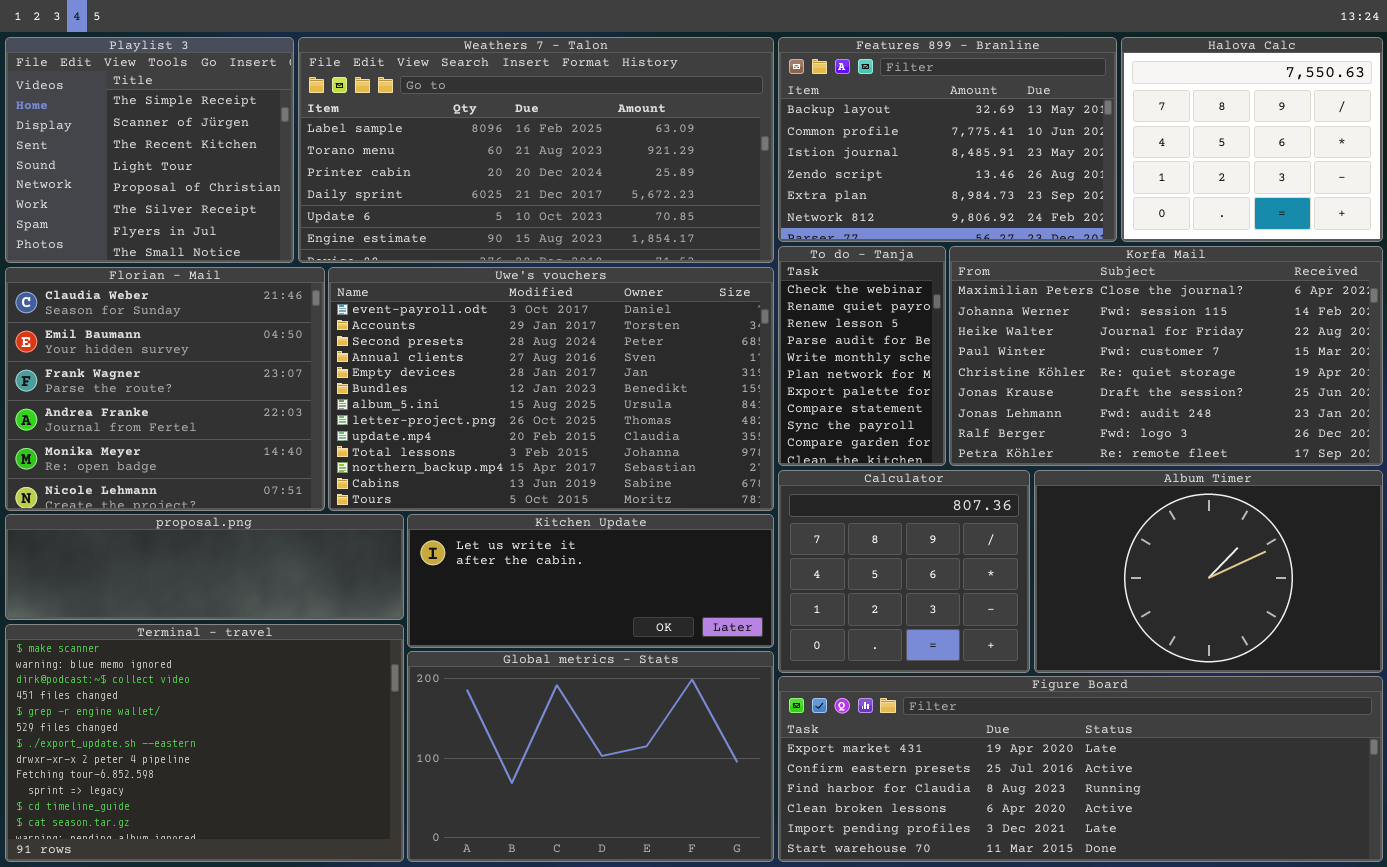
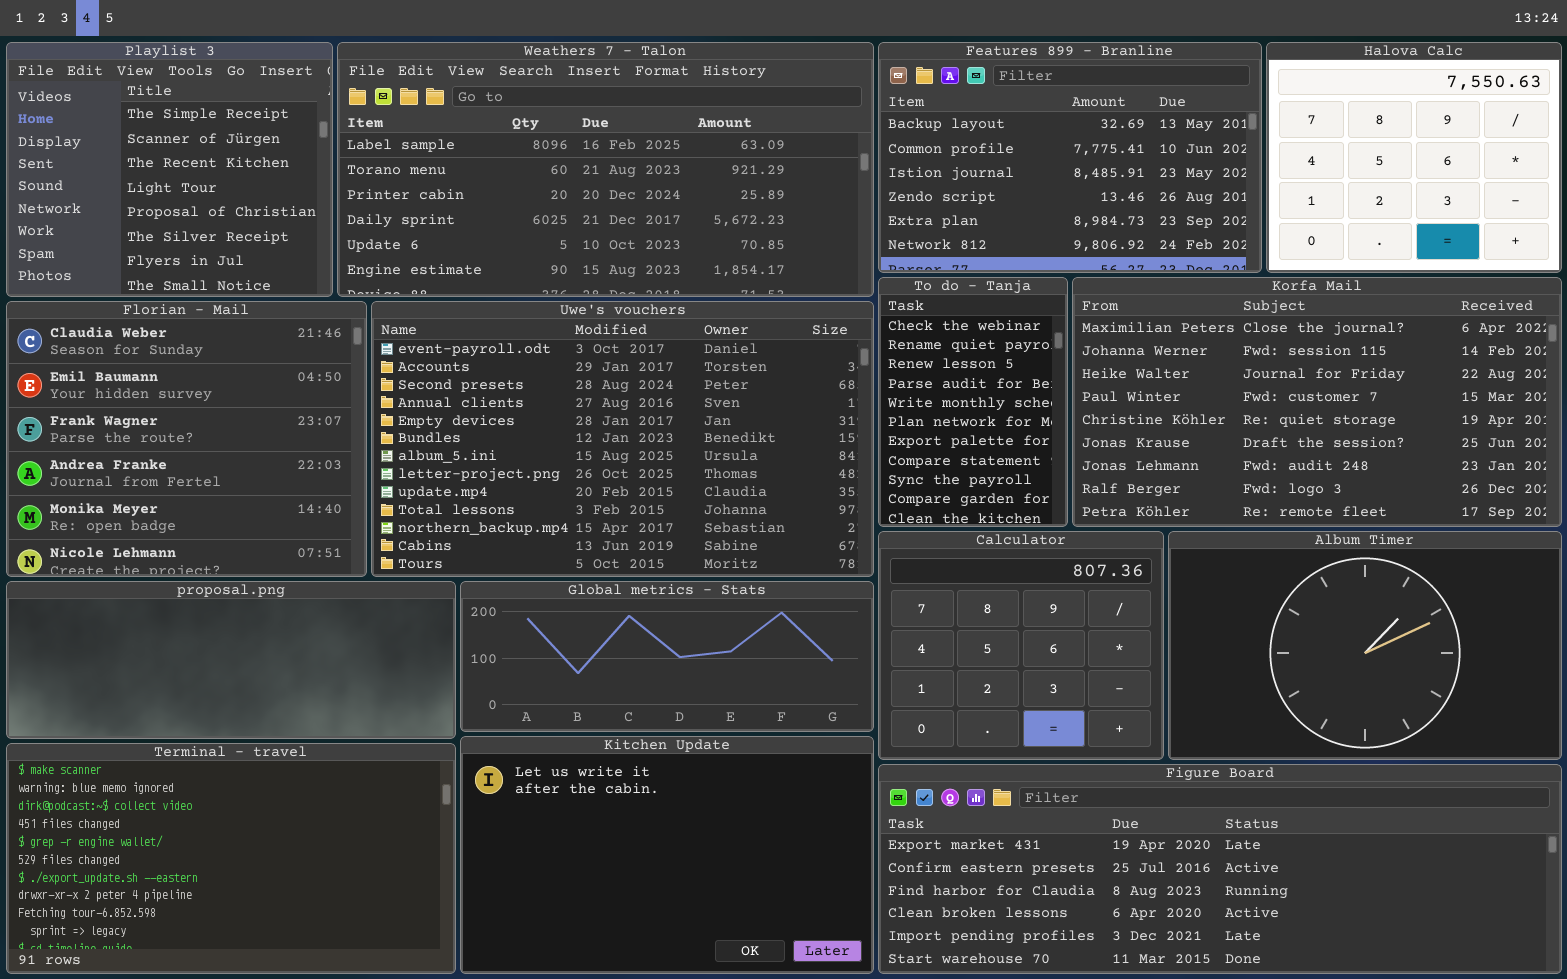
proposal.png: [5,514,404,620] -> [6,581,456,739], resized
Kitchen Update: [407,514,774,648] -> [460,736,874,974], moved, resized
Terminal - travel: [5,624,404,862] -> [6,743,456,974], resized
Global metrics - Stats: [407,651,774,862] -> [460,581,874,732], moved, resized

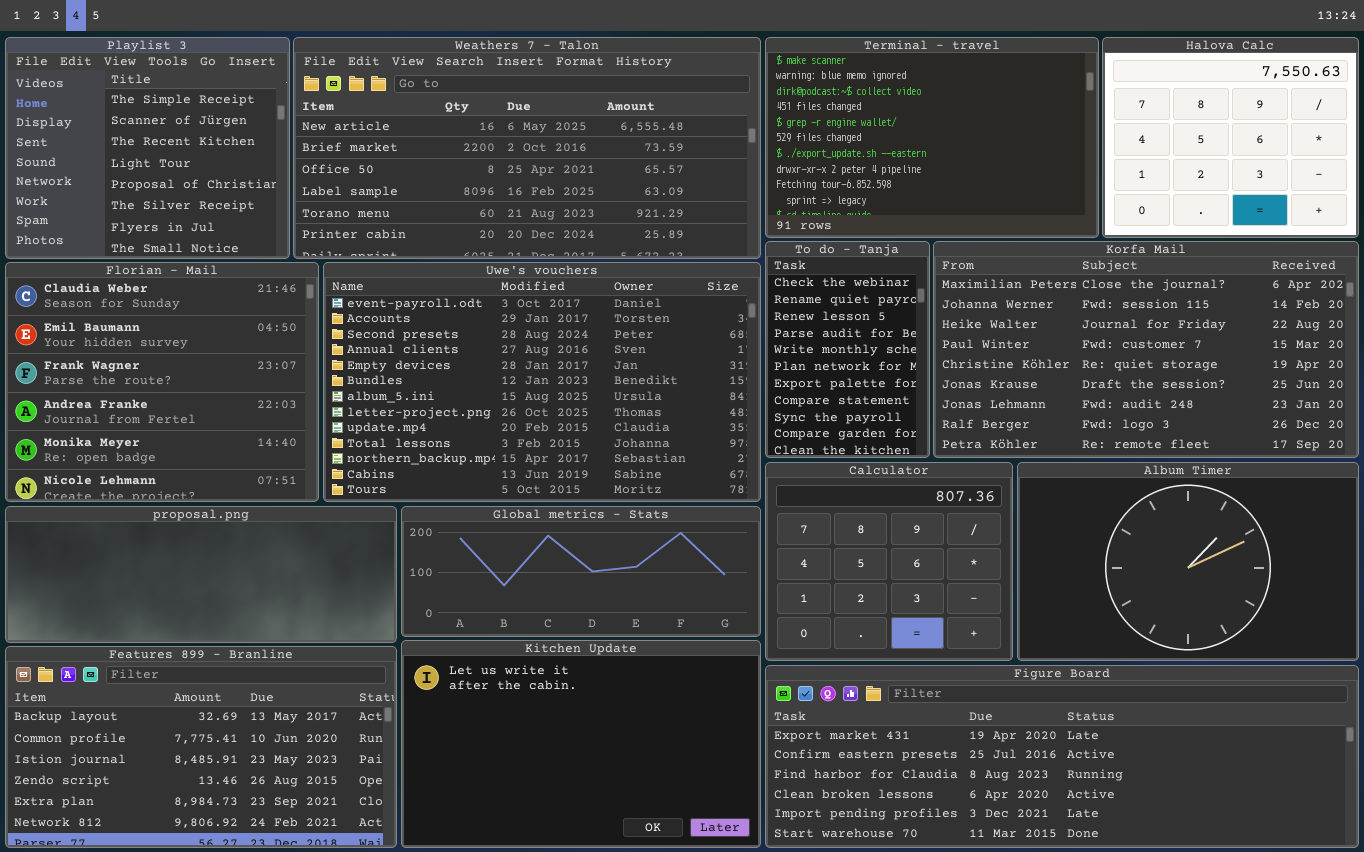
Weathers 7 - Talon: [337,42,874,297] -> [293,37,761,259], scrolled up 3 rows
Features 899 - Branline: [878,42,1262,273] -> [5,646,397,848], moved, resized
Terminal - travel: [6,743,456,974] -> [765,37,1099,238], moved, resized

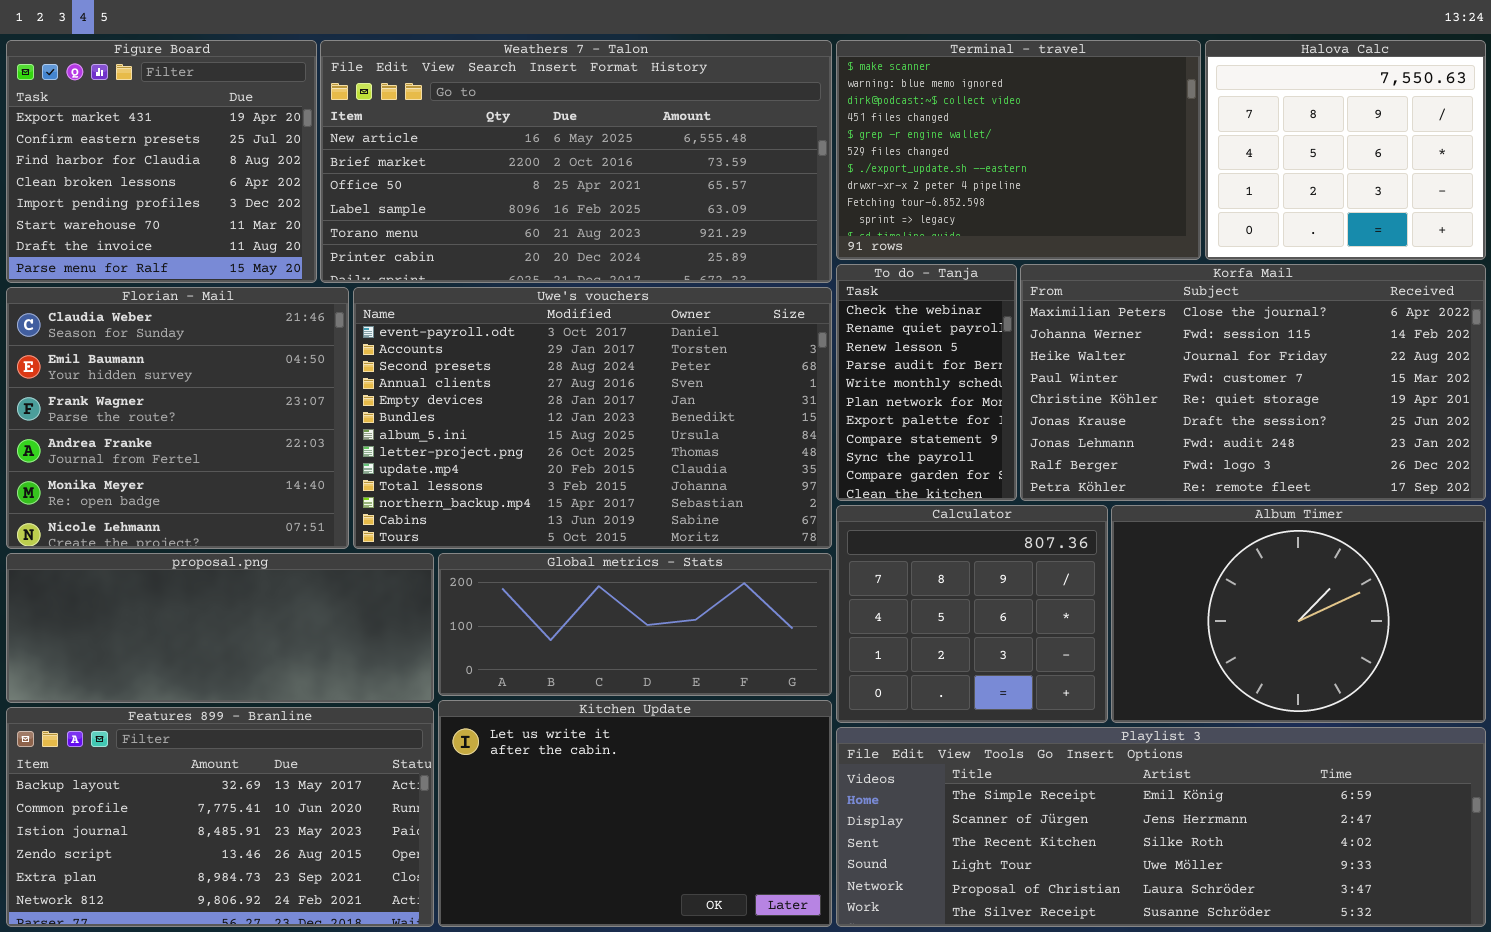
Playlist 3: [5,37,290,259] -> [836,727,1486,927], moved, resized
Figure Board: [765,665,1359,848] -> [6,40,317,283], moved, resized

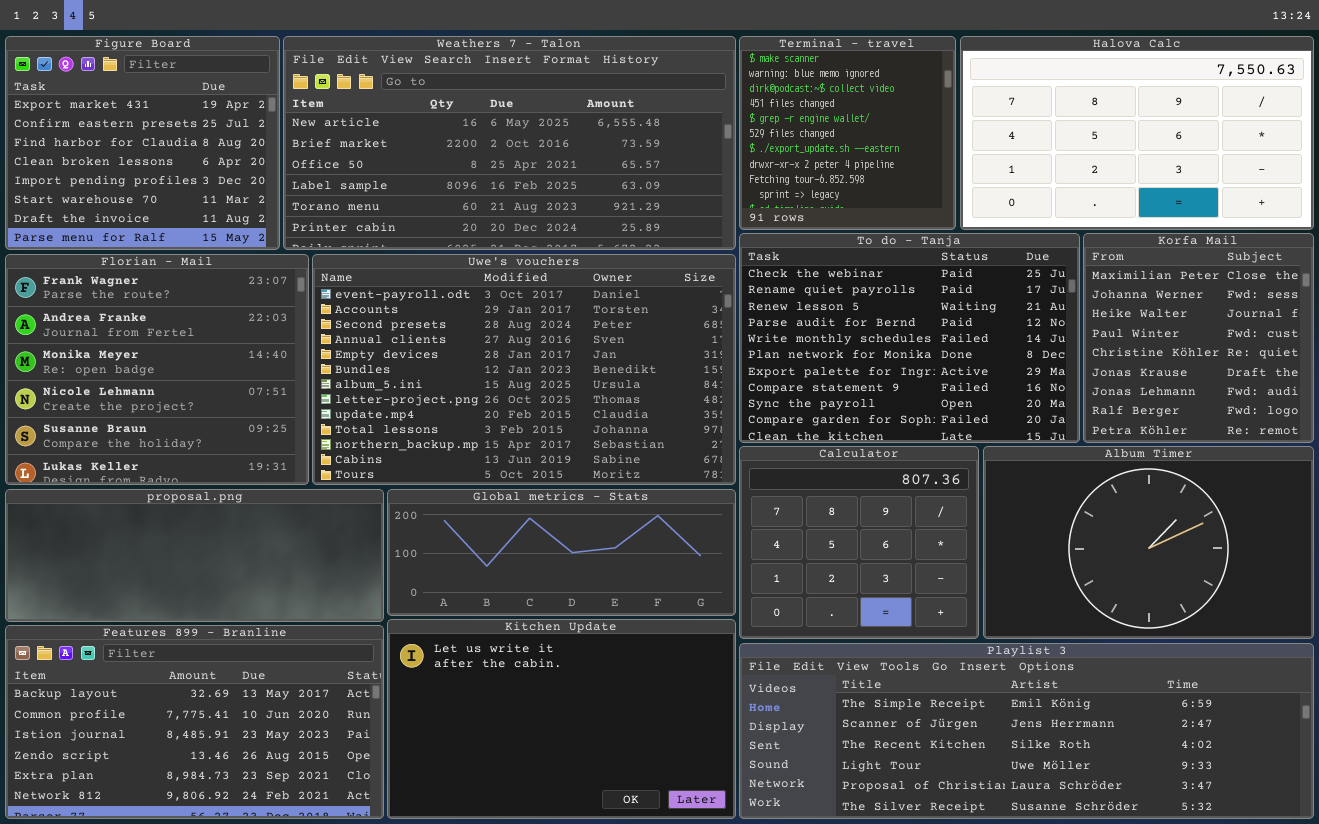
Terminal - travel: [836,40,1201,260] -> [739,36,956,230], resized
Halova Calc: [1205,40,1486,260] -> [960,36,1314,230], resized
To do - Tanja: [836,264,1017,501] -> [739,233,1080,443], resized
Korfa Mail: [1020,264,1486,501] -> [1083,233,1314,443], resized
Florian - Mail: [6,287,349,549] -> [5,254,309,485], scrolled down 2 rows

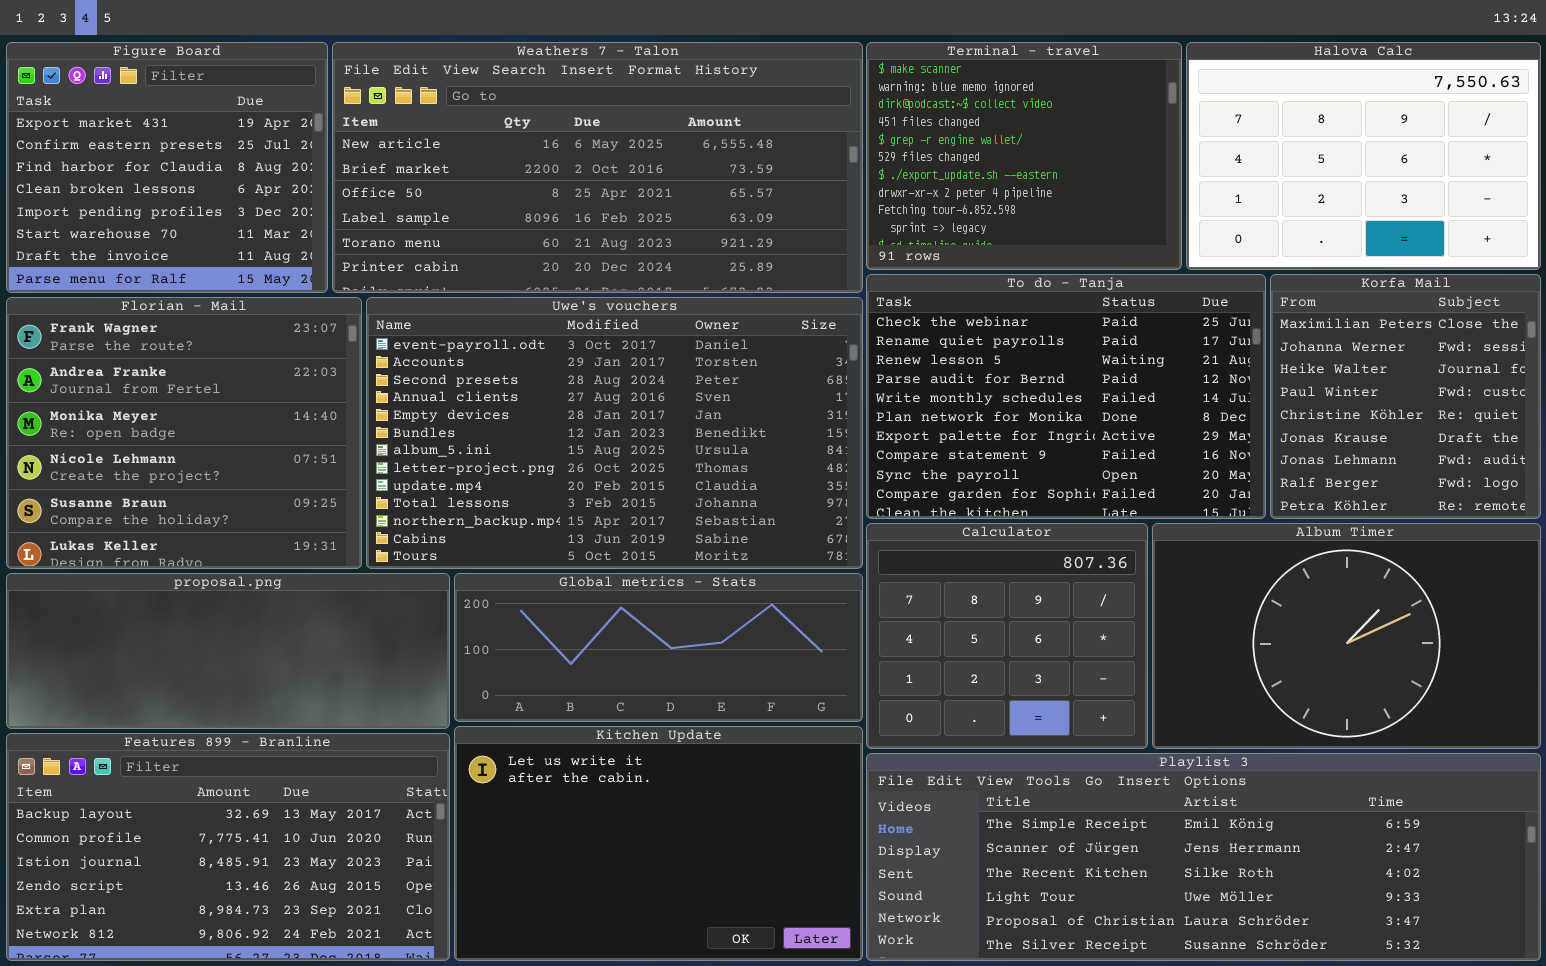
Terminal - travel: [739,36,956,230] -> [866,42,1182,270], resized
Halova Calc: [960,36,1314,230] -> [1186,42,1541,270], resized

